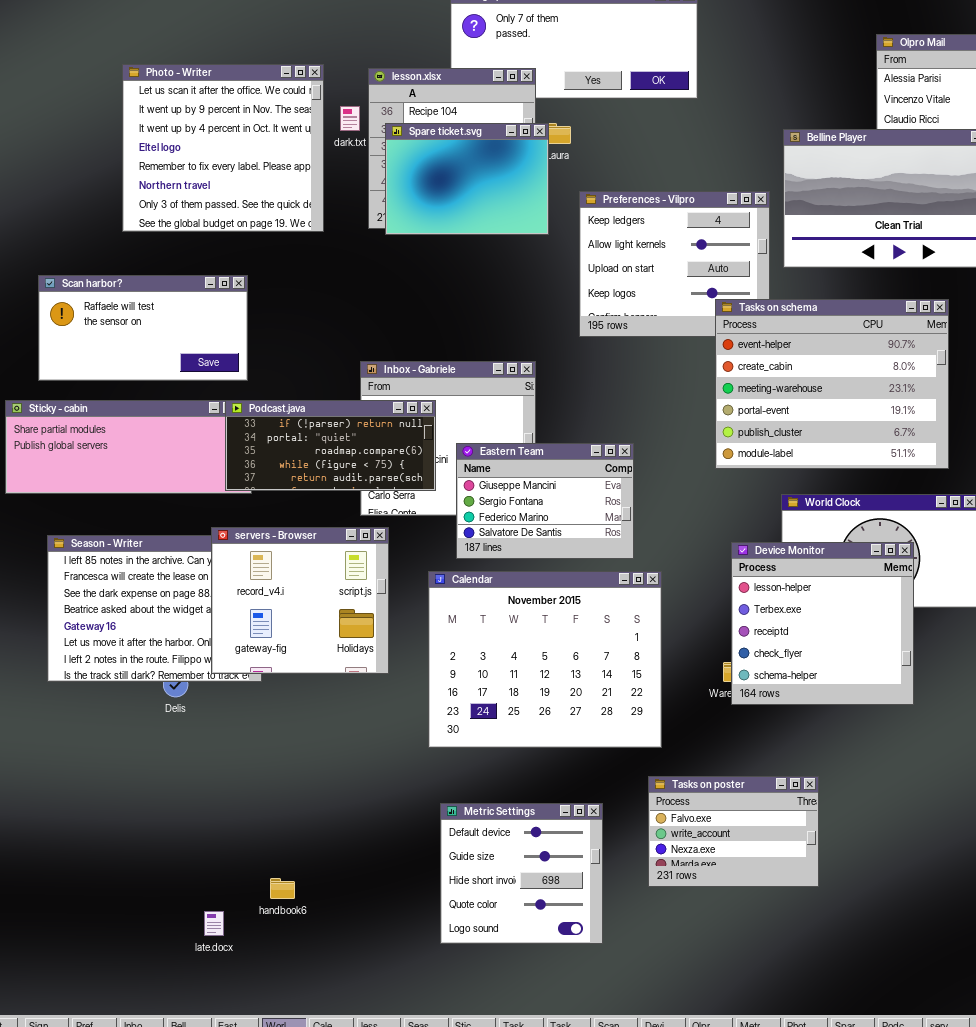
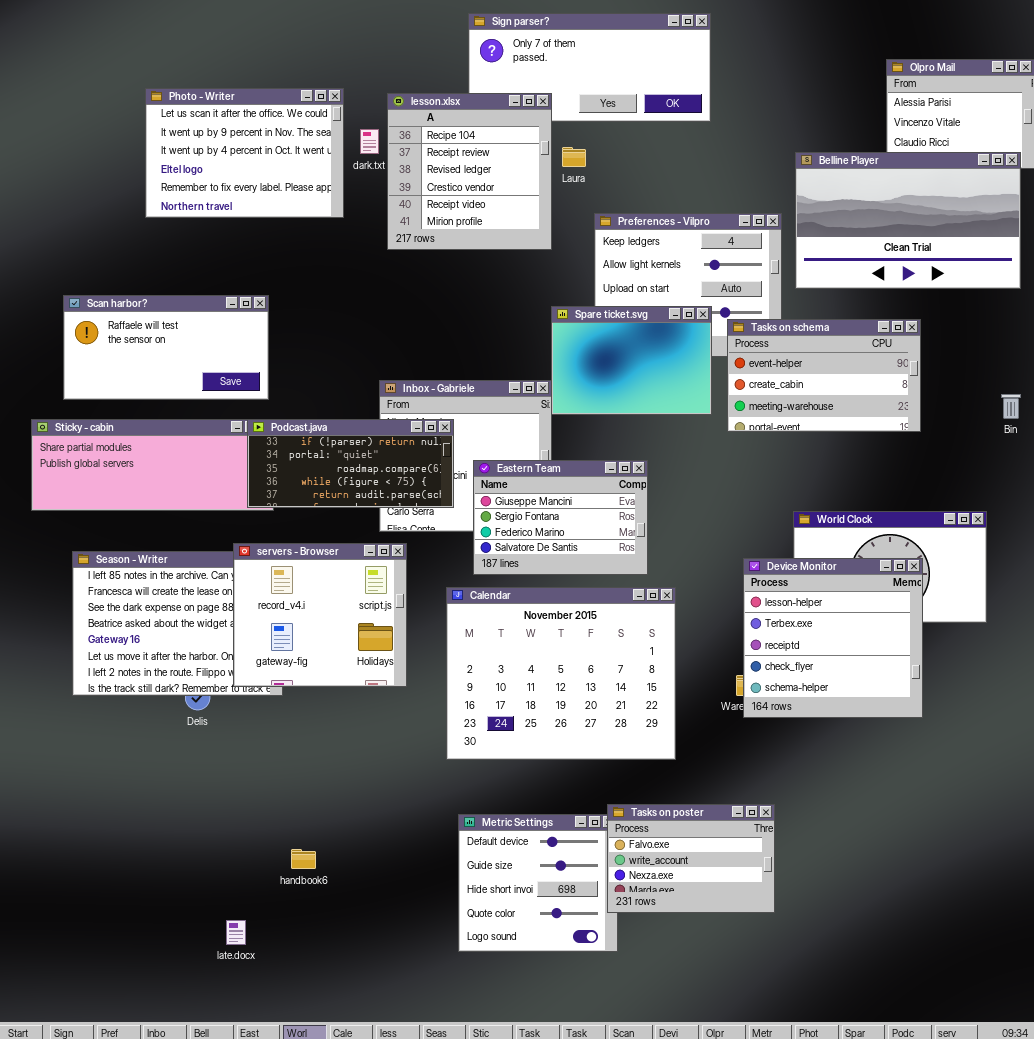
Photo - Writer: [122,64,324,232] -> [145,88,344,218], resized
Spare ticket.svg: [385,123,549,235] -> [551,306,712,415], moved
Tasks on schema: [715,299,949,469] -> [727,319,921,432], resized
Tasks on poster: [648,776,819,887] -> [607,804,775,913], moved
handbook6: [270,878,295,899] -> [291,849,316,869], moved

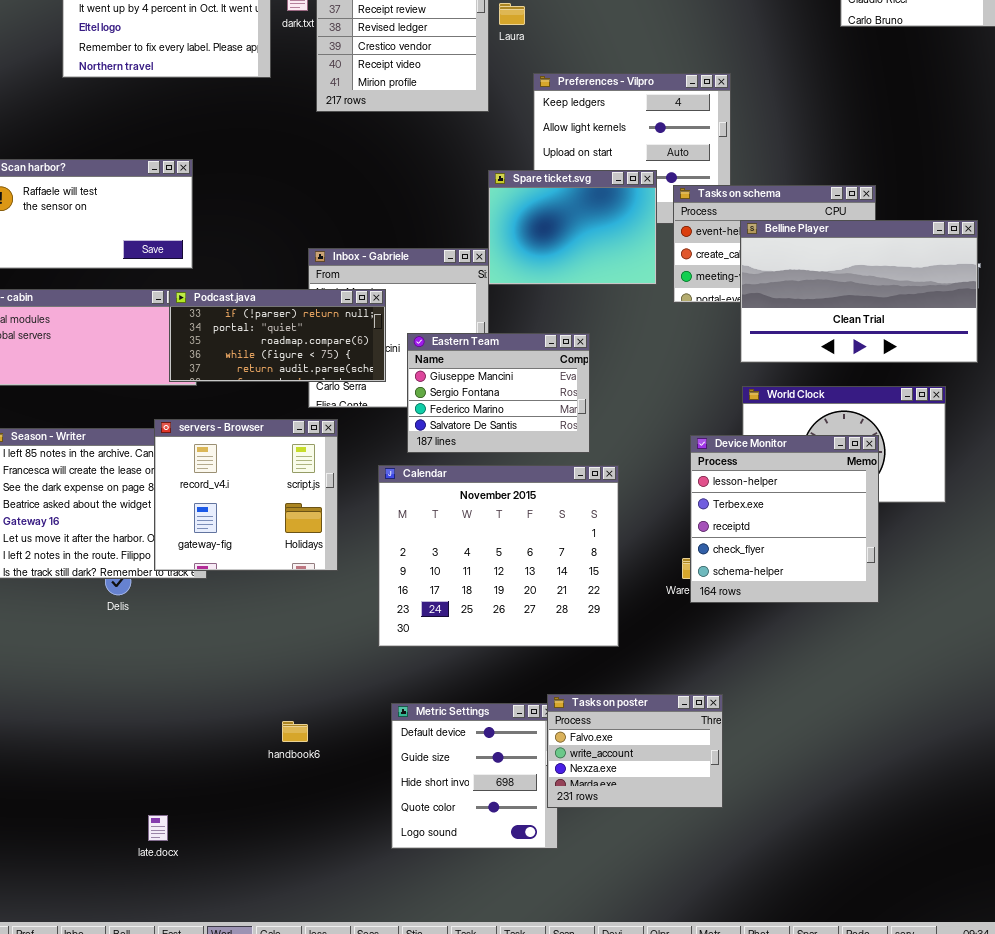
Belline Player: [795,152,1021,289] -> [740,220,978,363], moved
handbook6: [291,849,316,869] -> [282,721,308,742], moved

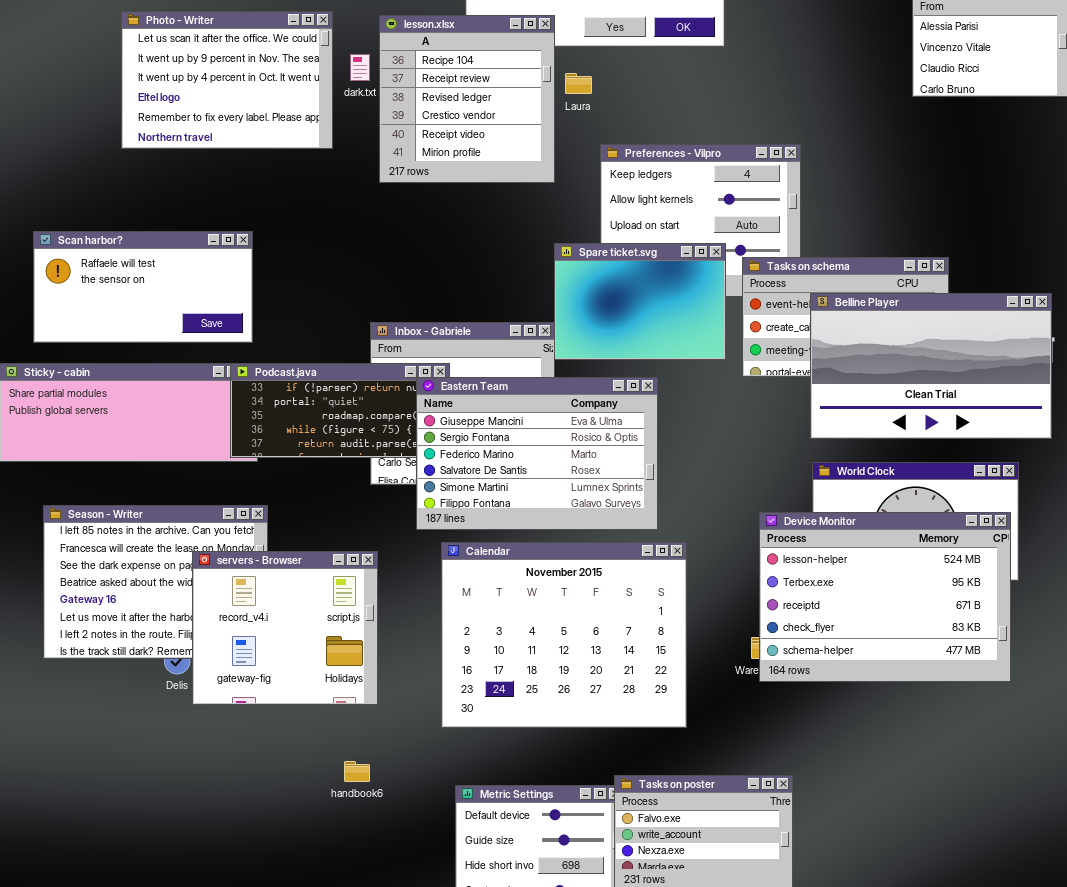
Eastern Team: [407,333,590,453] -> [416,377,658,530], resized
servers - Browser: [154,419,338,571] -> [192,551,378,705], moved
Device Monitor: [690,435,879,603] -> [759,512,1011,682], resized
handbook6: [282,721,308,742] -> [344,761,370,782], moved

